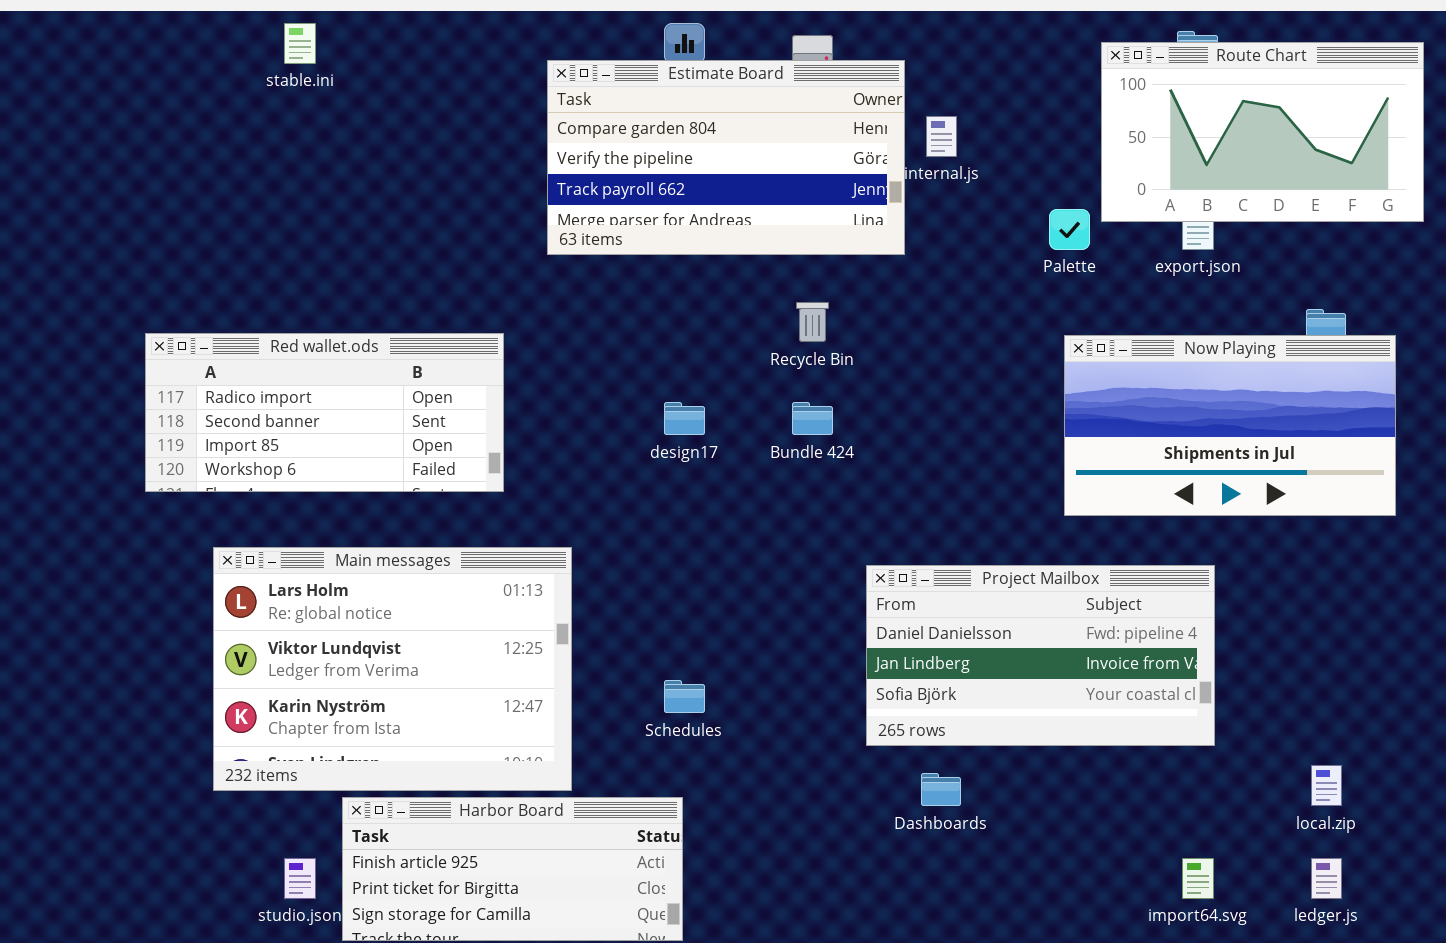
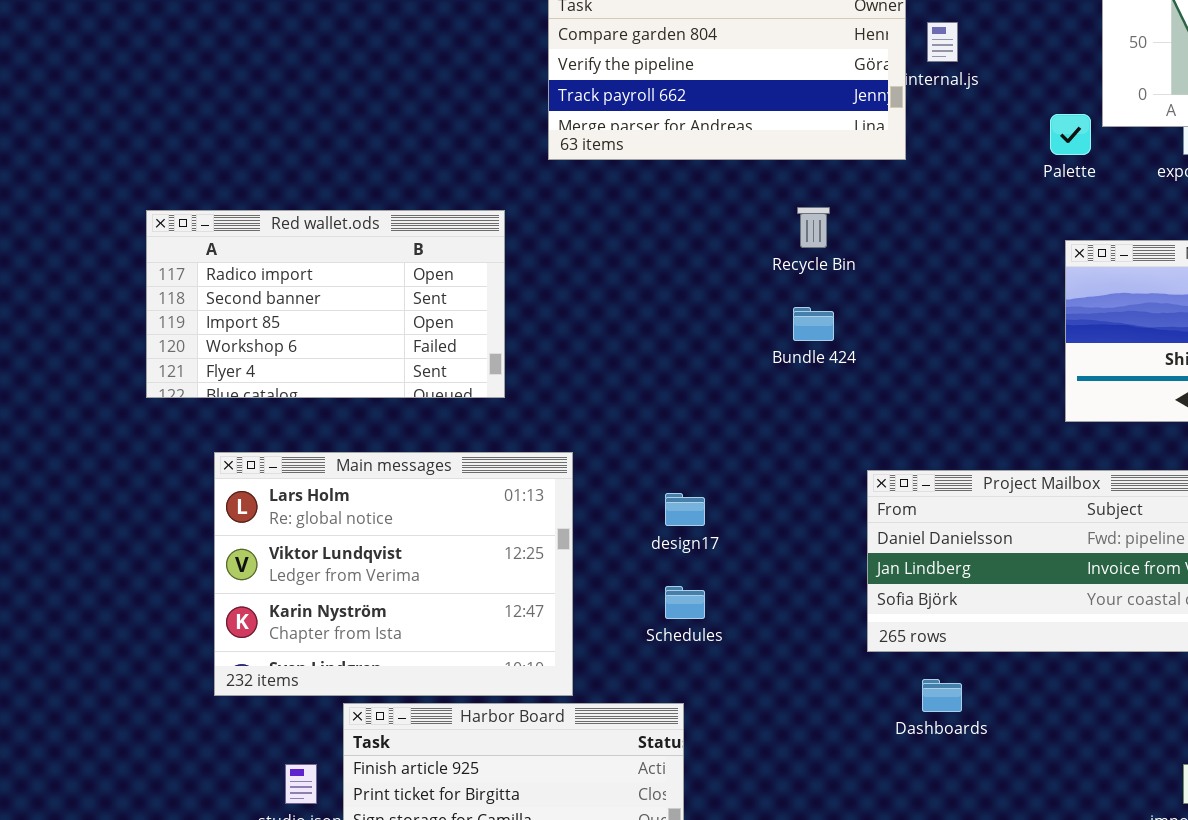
Red wallet.ods: [145,333,504,492] -> [146,210,505,398], resized
design17: [664,402,705,435] -> [665,493,705,526], moved

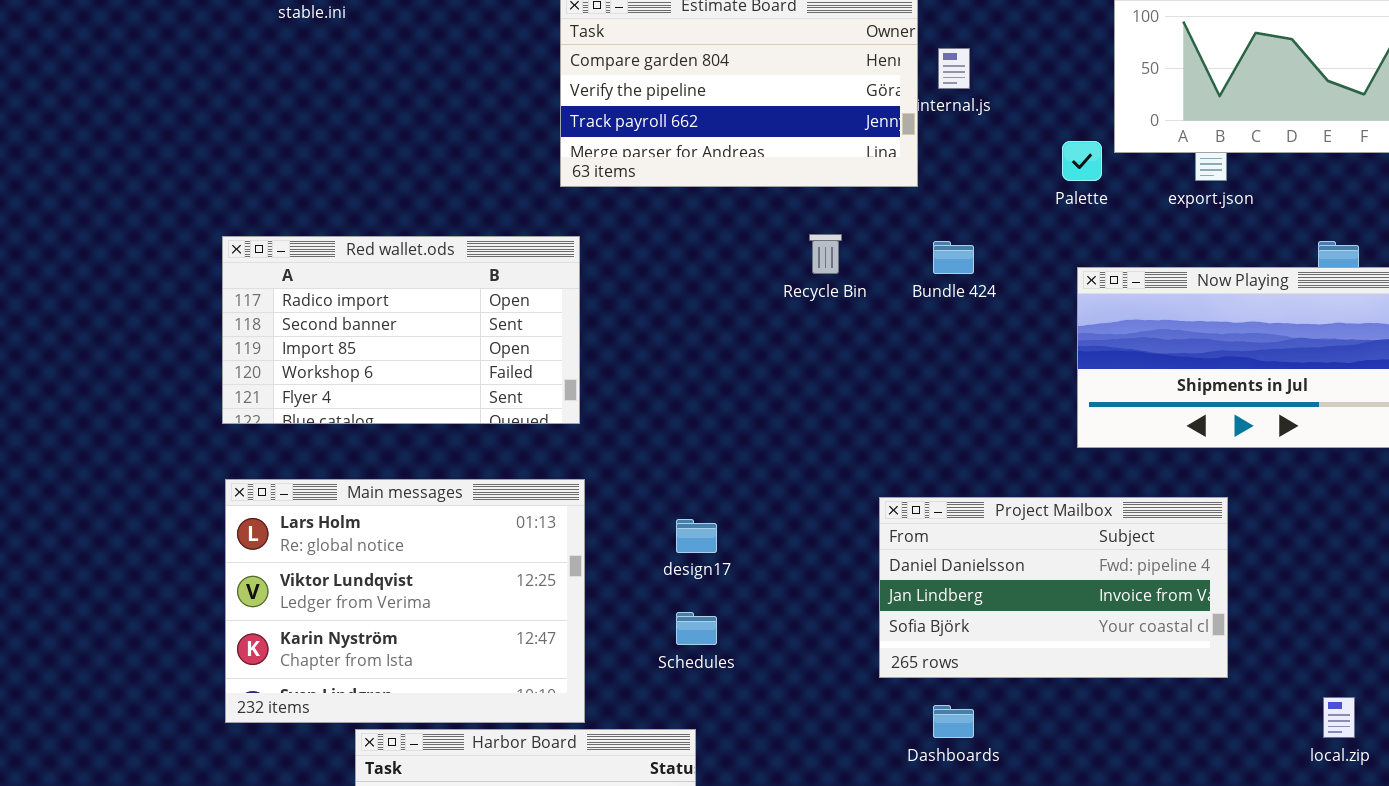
Red wallet.ods: [146,210,505,398] -> [222,236,580,424], moved
Bundle 424: [793,307,834,341] -> [933,241,974,274], moved

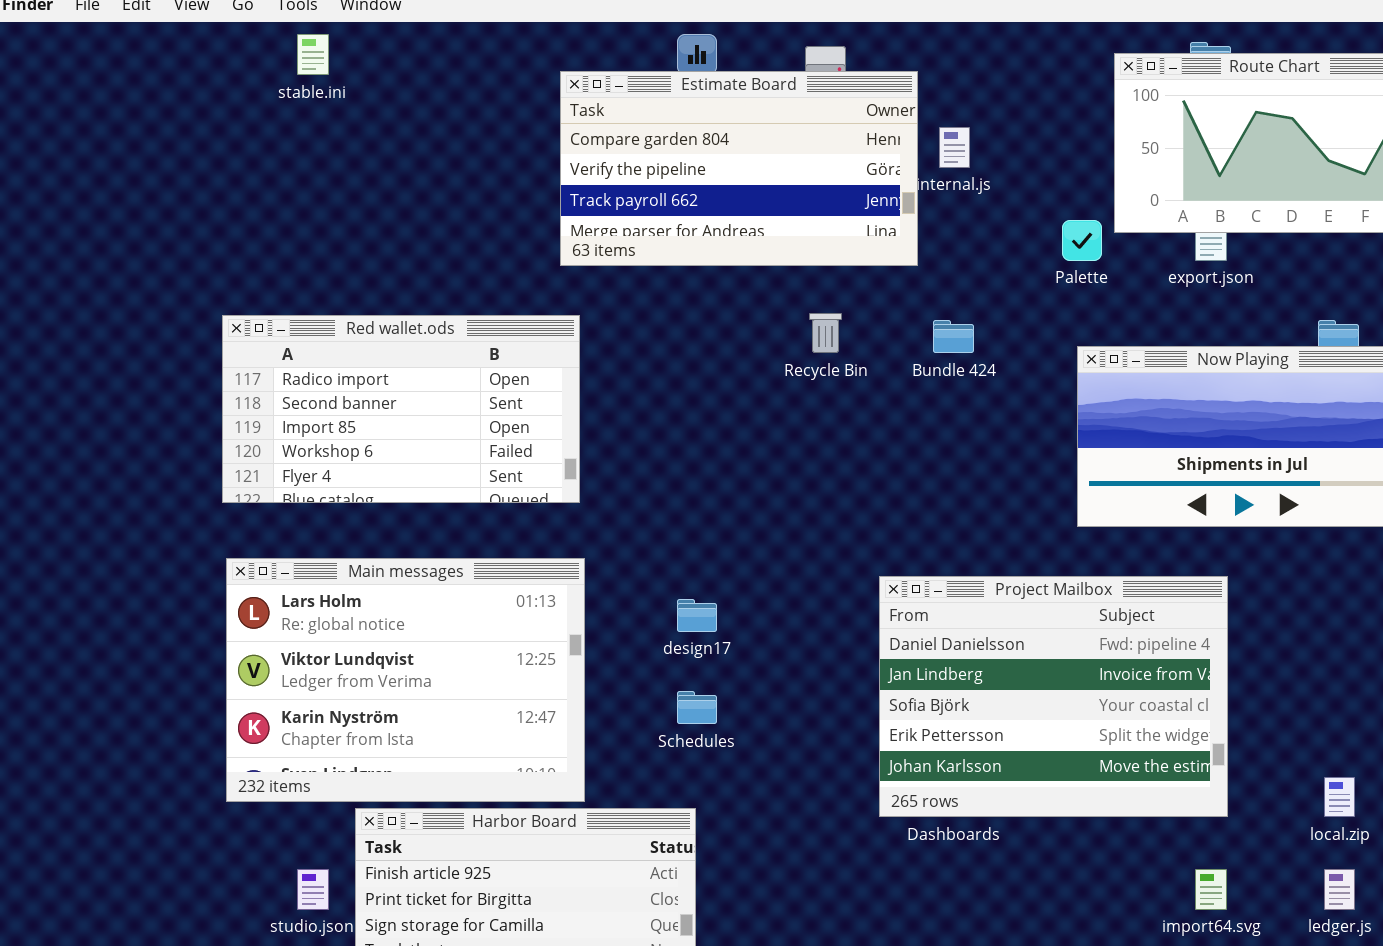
Project Mailbox: [879,497,1228,678] -> [879,576,1228,817], resized

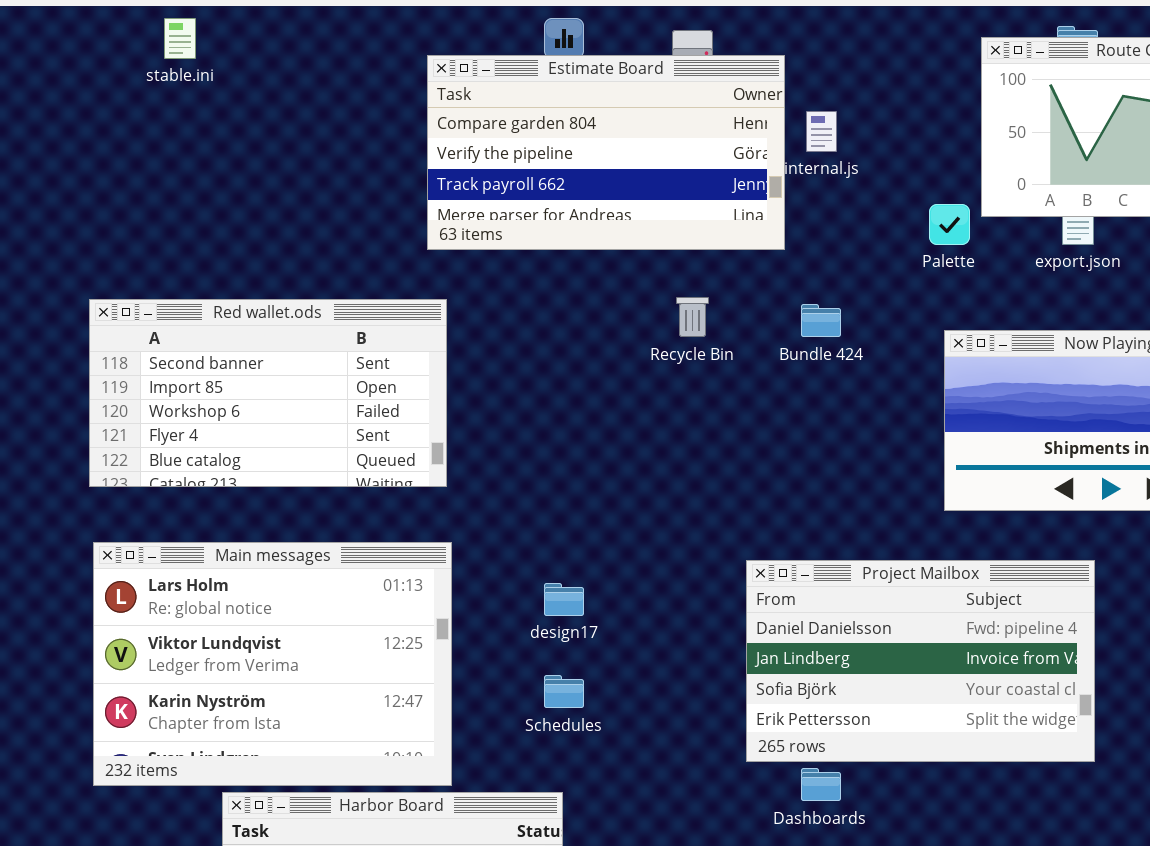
Red wallet.ods: [222,315,580,503] -> [89,299,447,487], scrolled down 1 row
Project Mailbox: [879,576,1228,817] -> [746,560,1095,762], resized

